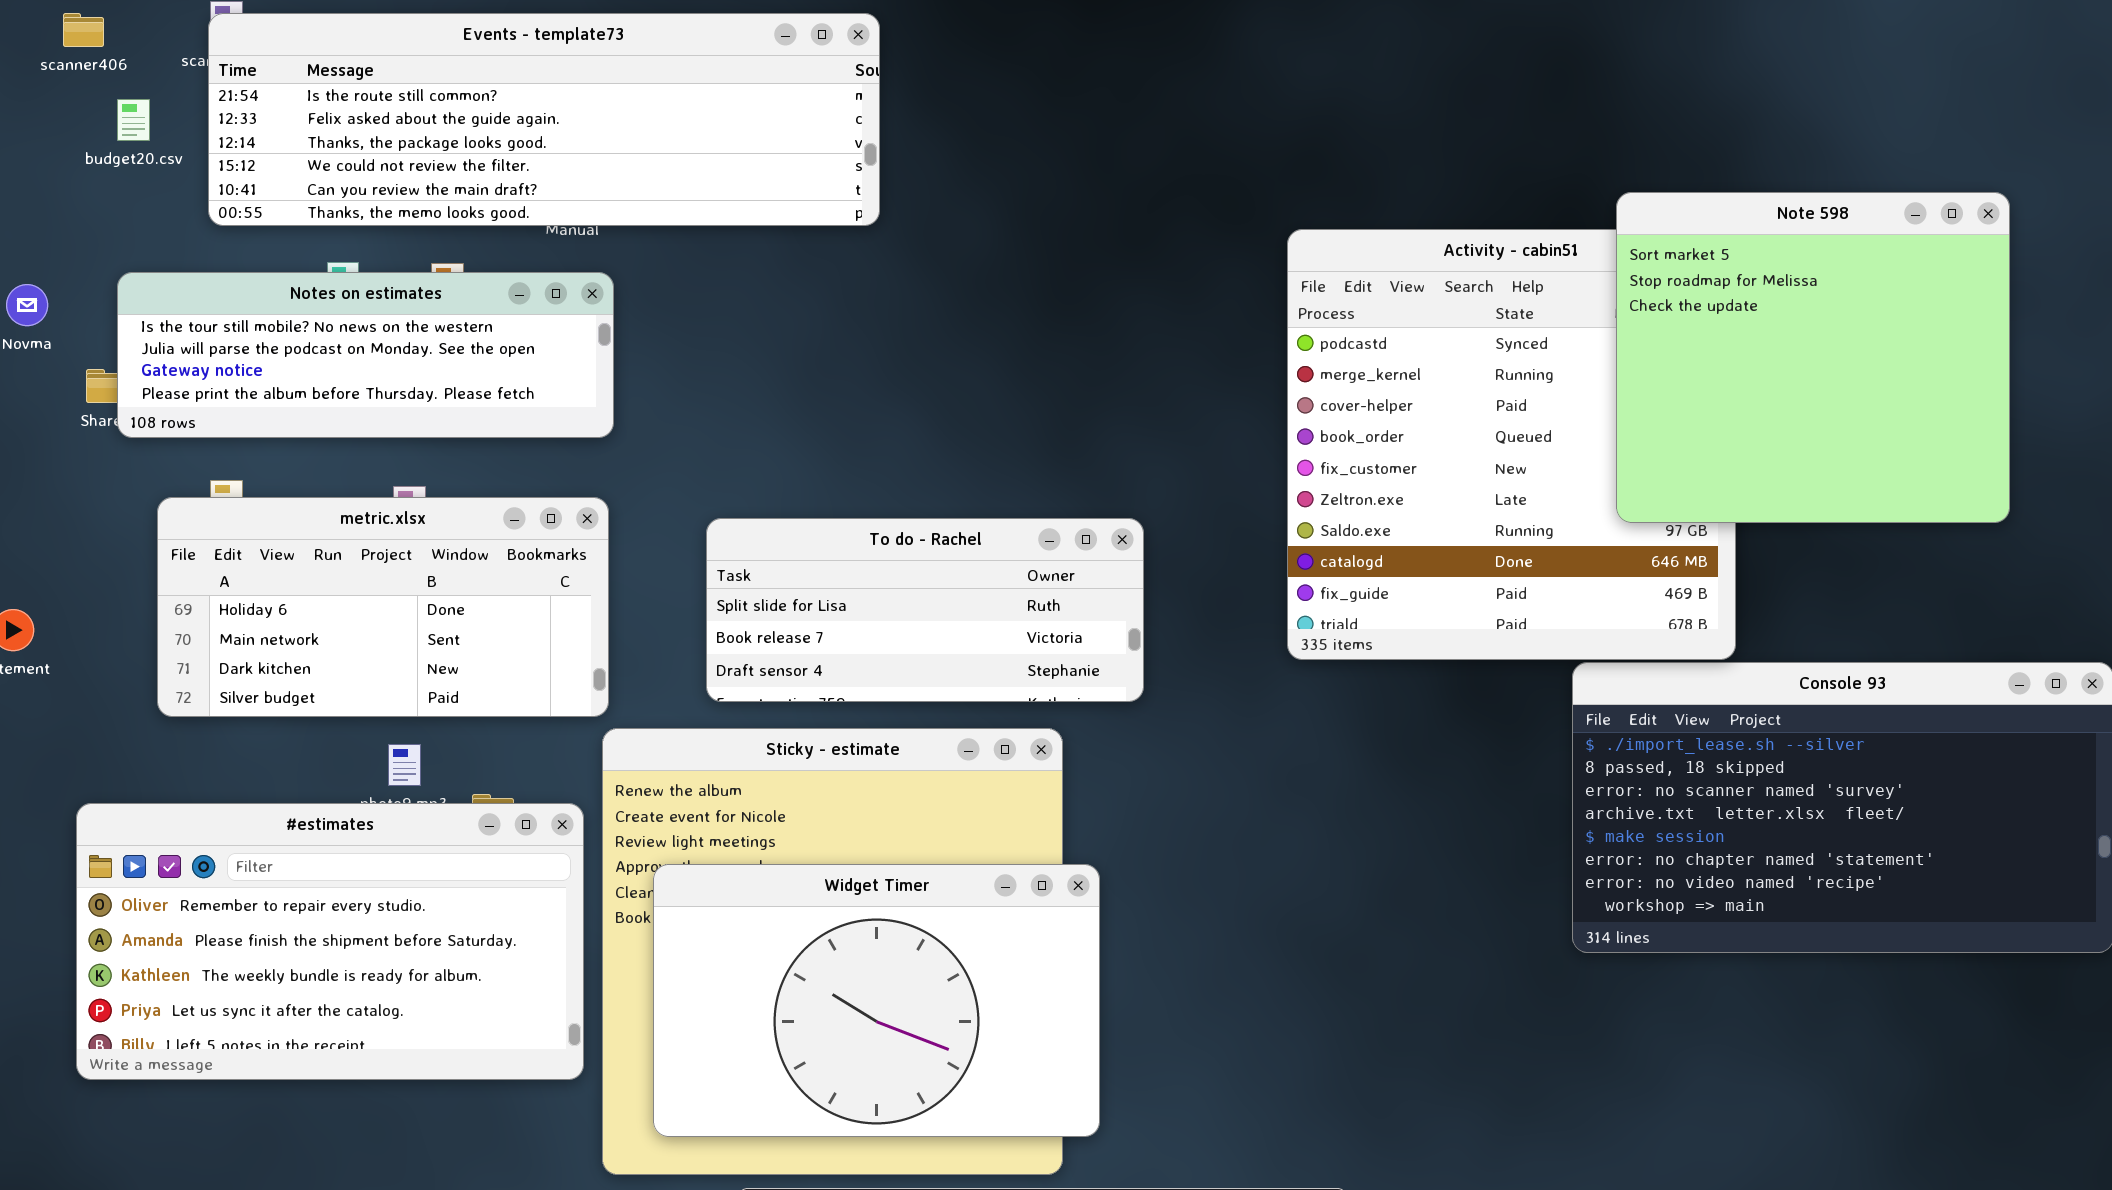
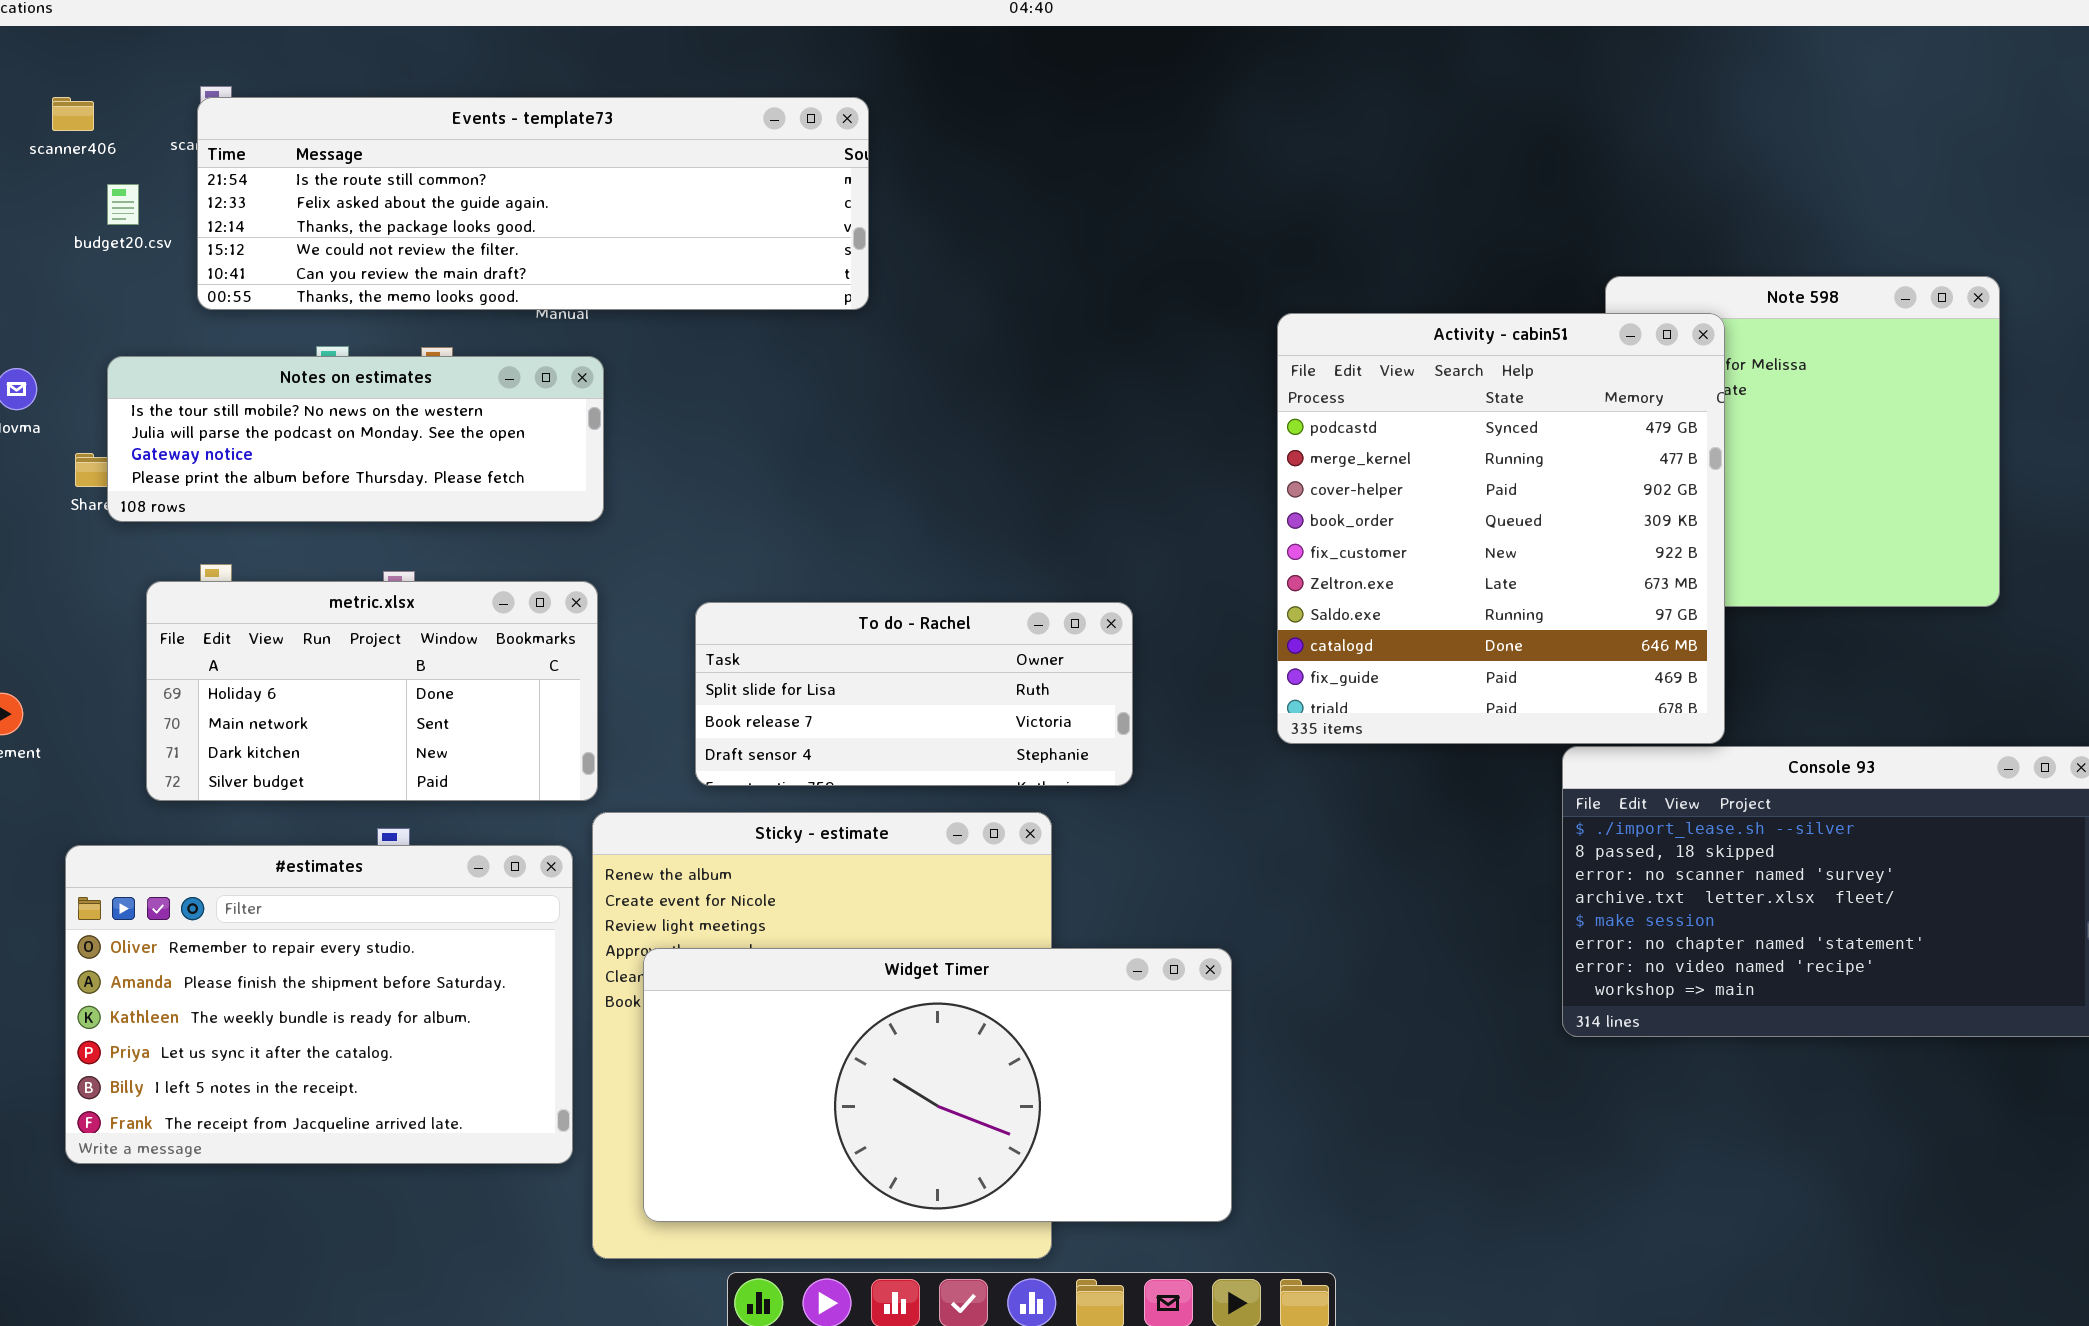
Activity - cabin51: [1287,229,1736,660] -> [1277,313,1725,744], raised
#estimates: [76,803,584,1080] -> [65,845,573,1164], resized
Widget Timer: [653,864,1100,1137] -> [643,948,1232,1222], resized

